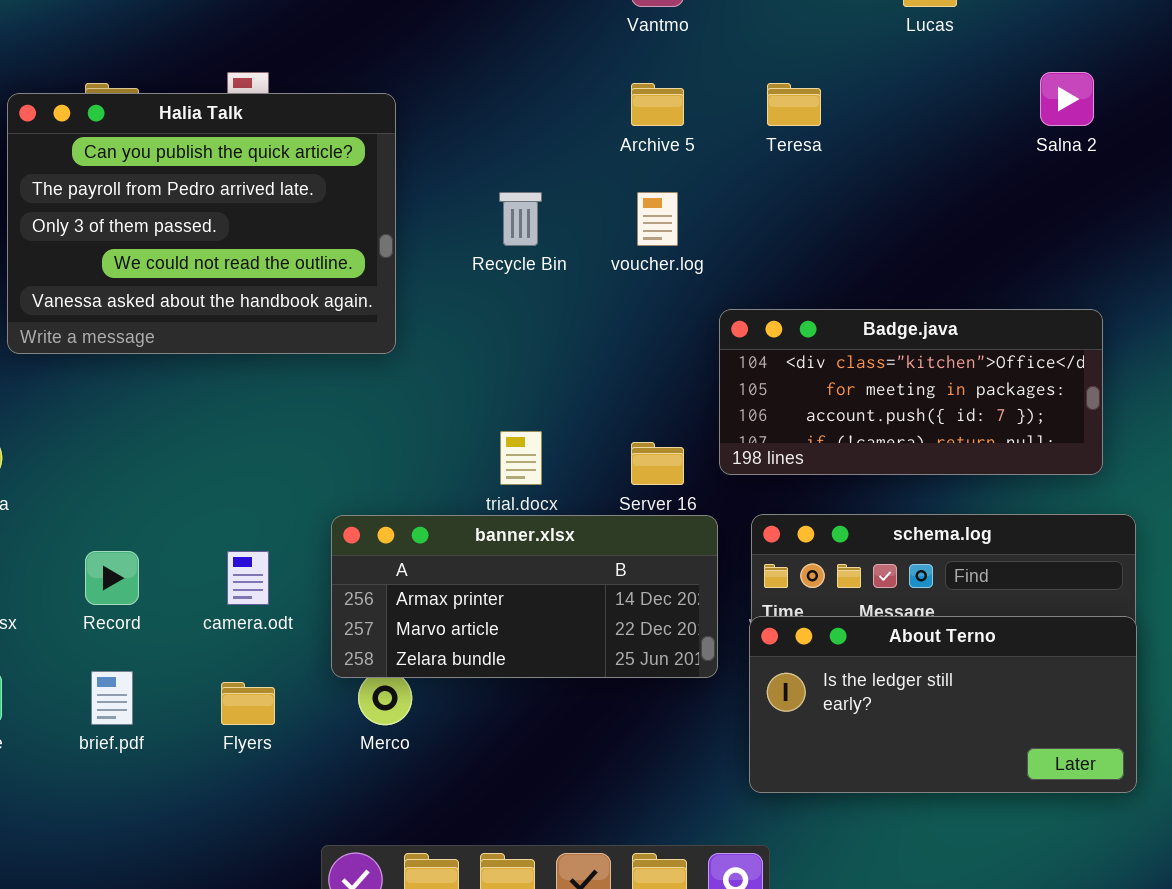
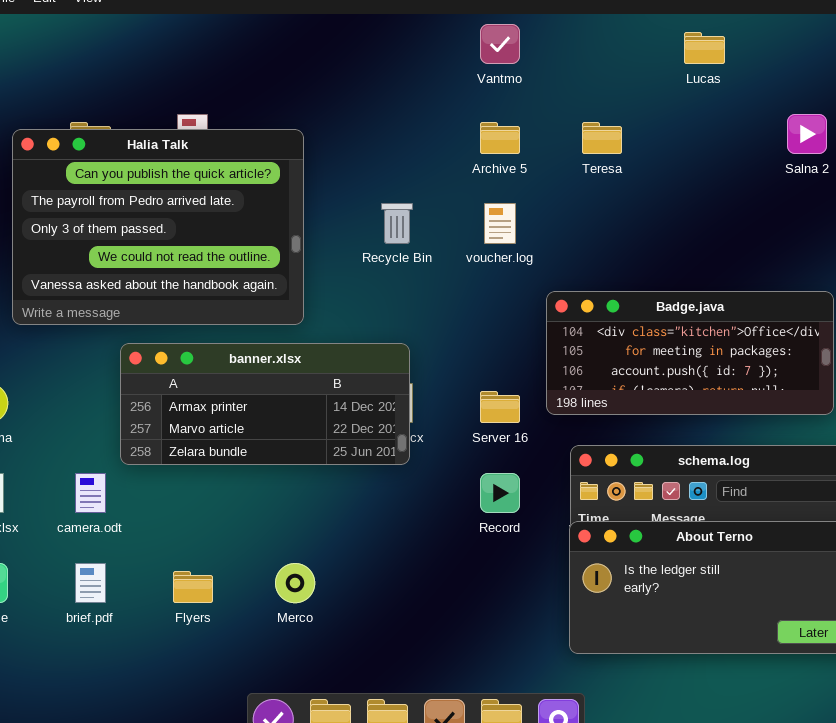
banner.xlsx: [331,515,718,678] -> [120,343,410,465], moved
Record: [85,551,139,605] -> [480,473,520,513], moved
camera.odt: [227,551,269,605] -> [75,473,106,513], moved

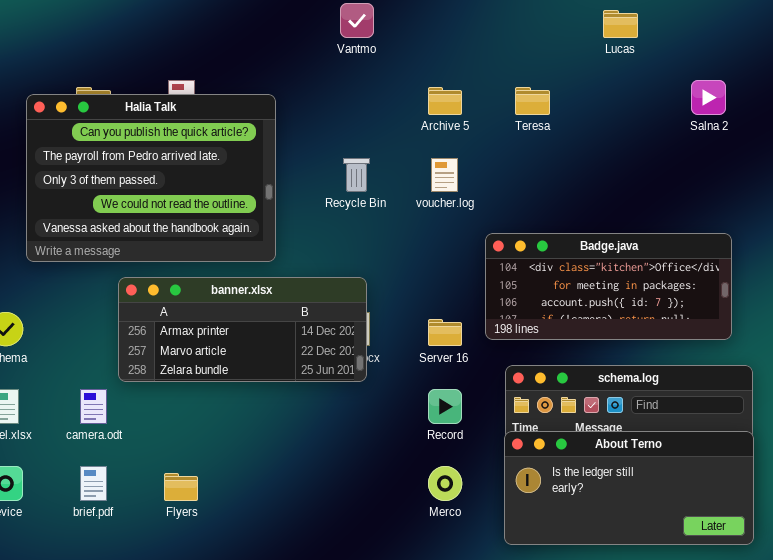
Vantmo: [480,24,520,64] -> [340,3,374,38], moved
Merco: [275,563,315,603] -> [428,466,462,501], moved

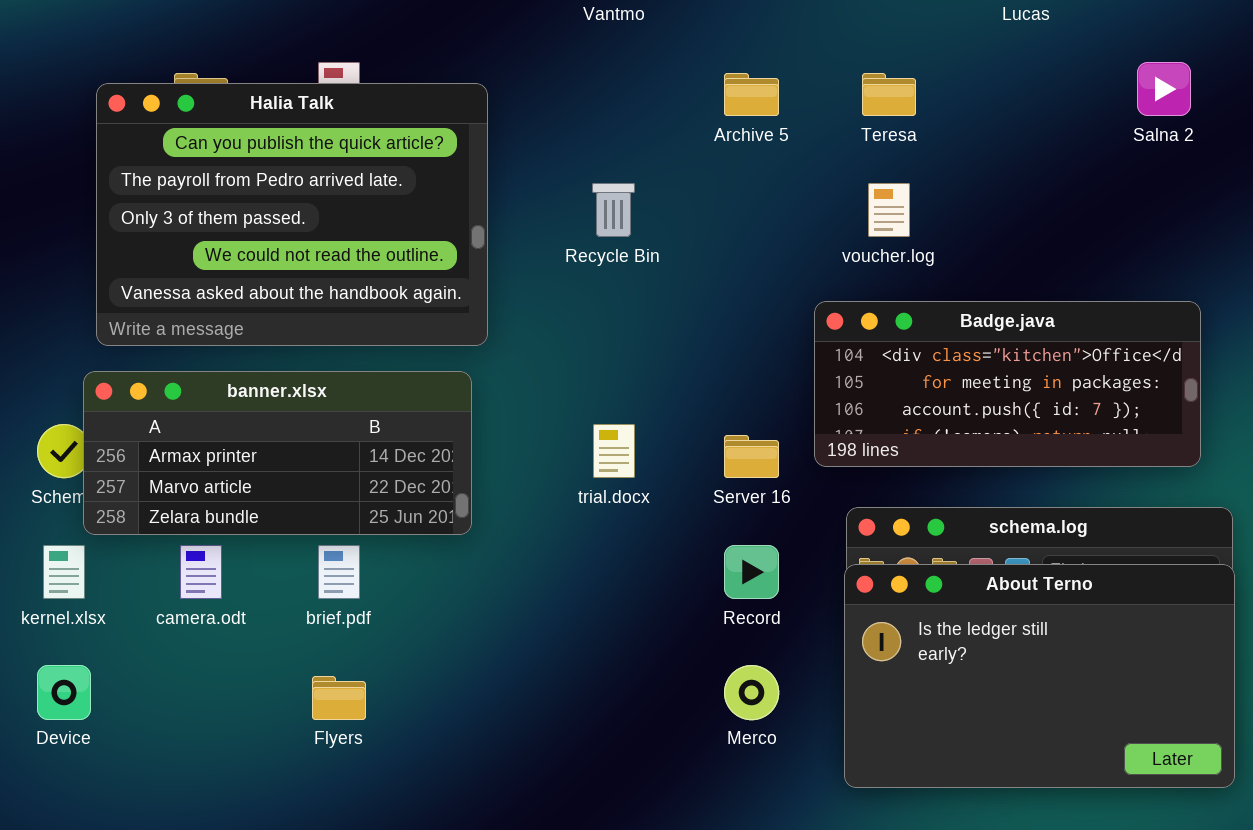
voucher.log: [431,158,458,192] -> [868,183,910,237], moved
banner.xlsx: [118,277,367,382] -> [83,371,472,535], moved
About Terno: [504,431,754,545] -> [844,564,1235,788], resized
brief.pdf: [80,466,107,501] -> [318,545,360,599], moved

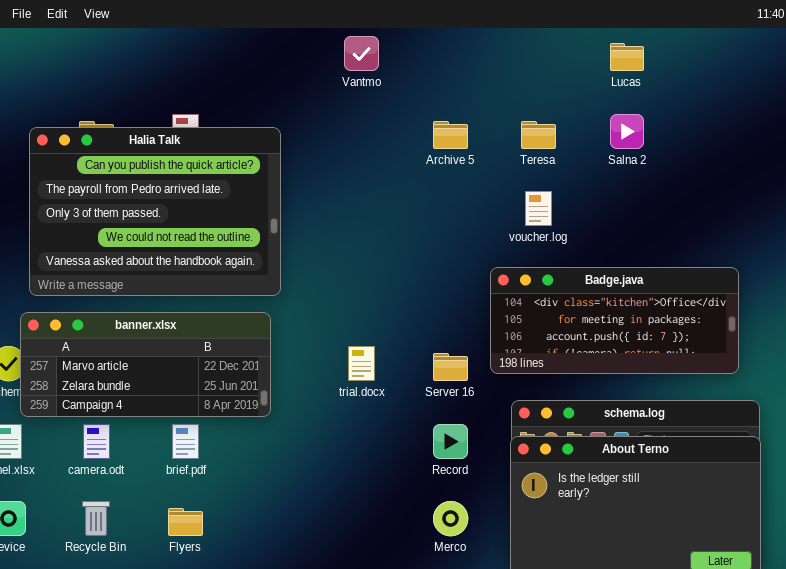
Salna 2: [1137,62,1191,116] -> [610,114,644,149], moved
Recycle Bin: [592,183,635,237] -> [82,501,110,536], moved
banner.xlsx: [83,371,472,535] -> [20,312,271,417], scrolled down 1 row

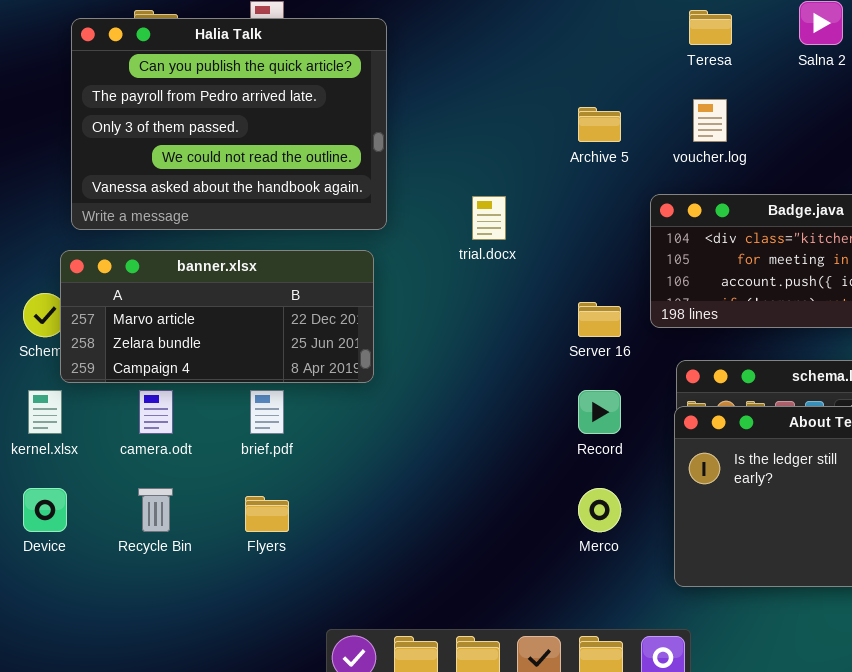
Archive 5: [433,121,468,149] -> [578,107,621,142], moved
trial.docx: [348,346,375,381] -> [472,196,506,240], moved

